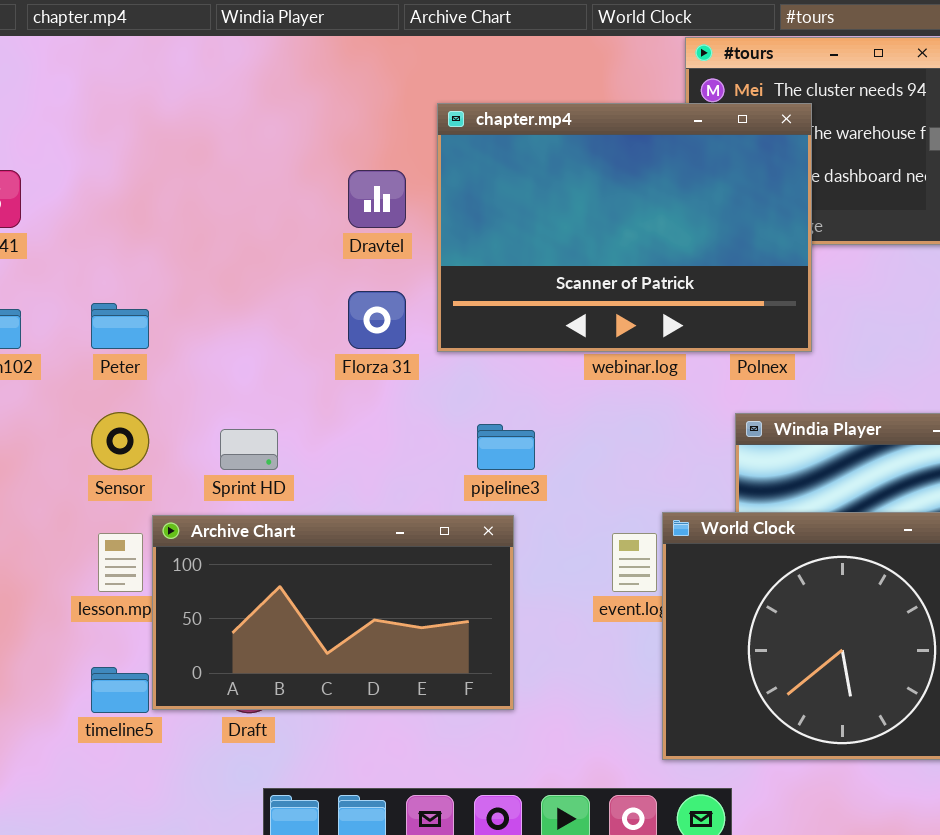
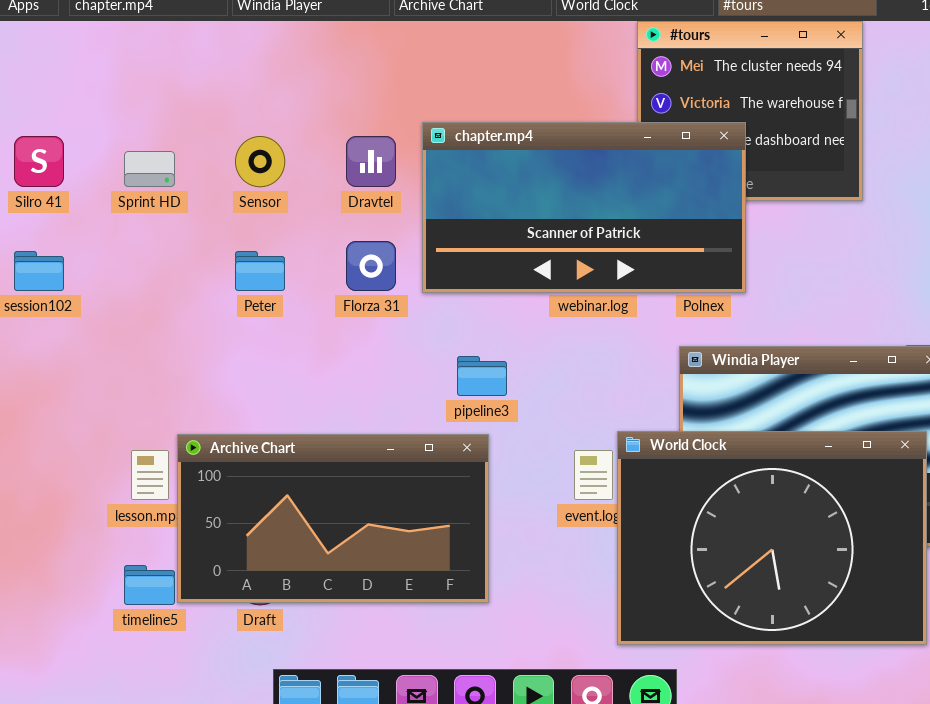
chapter.mp4: [437,103,812,352] -> [422,122,746,293], resized
Peter: [91,303,149,349] -> [235,251,285,291], moved
Sensor: [91,412,149,470] -> [235,136,285,187], moved
Sprint HD: [220,429,278,470] -> [124,151,175,187], moved

